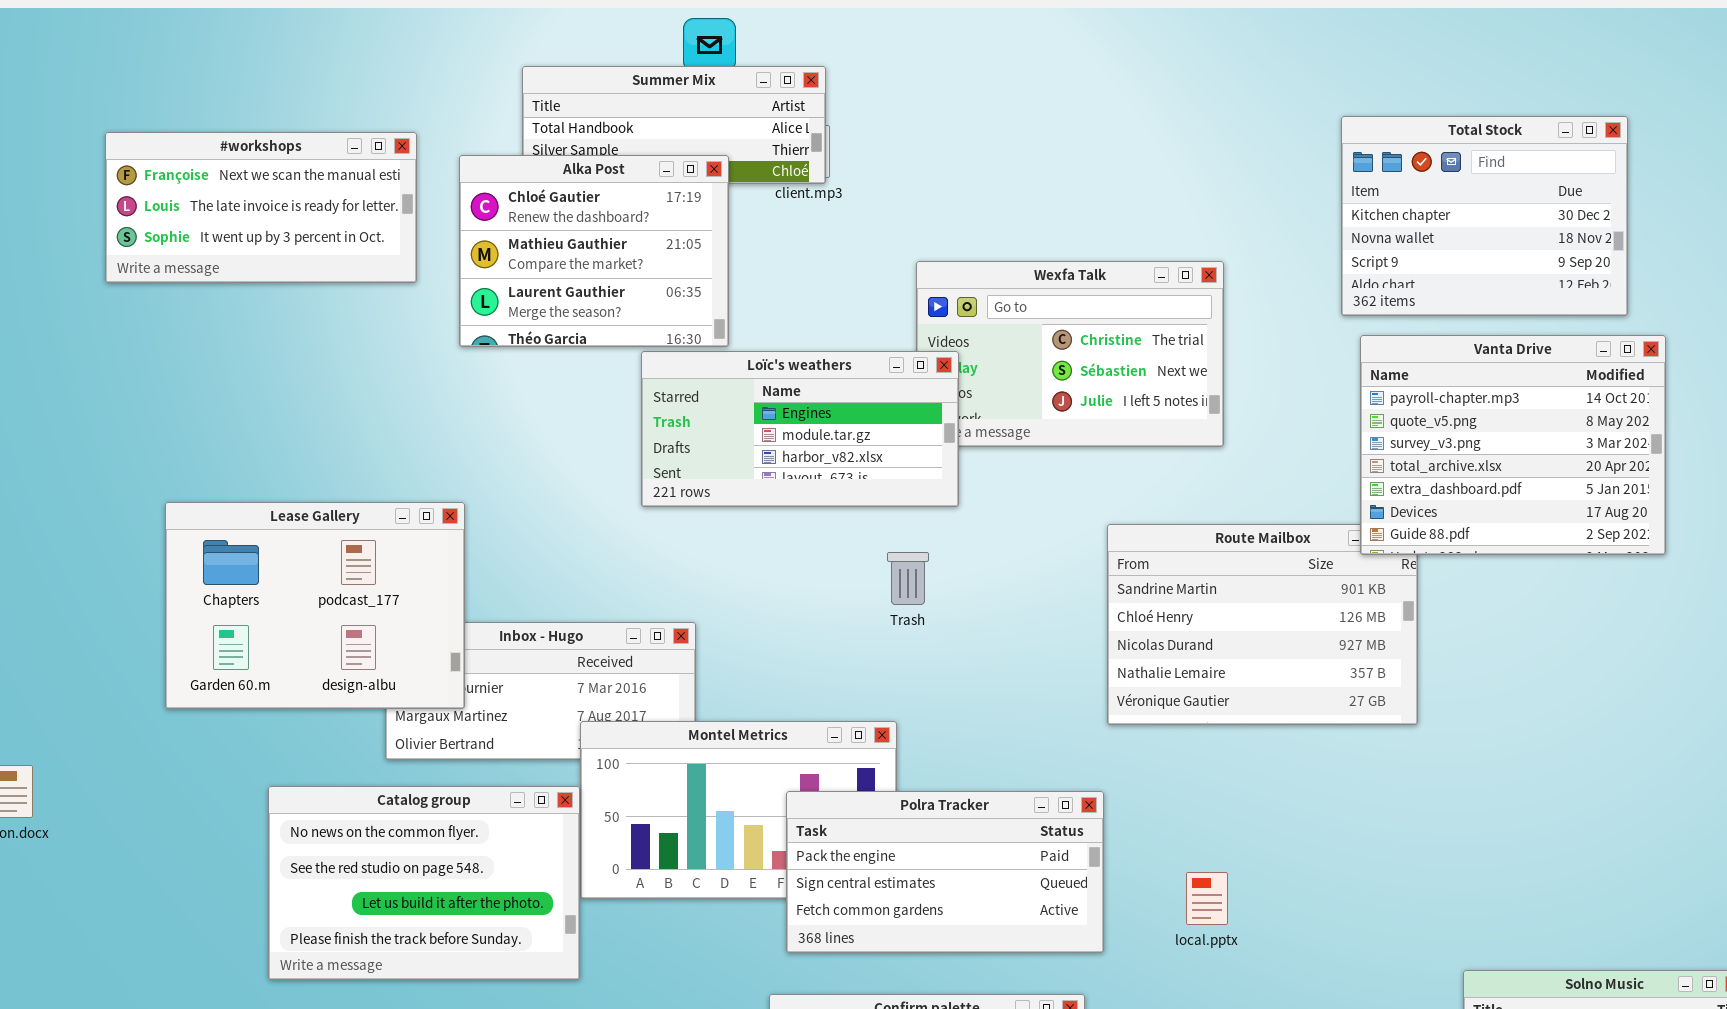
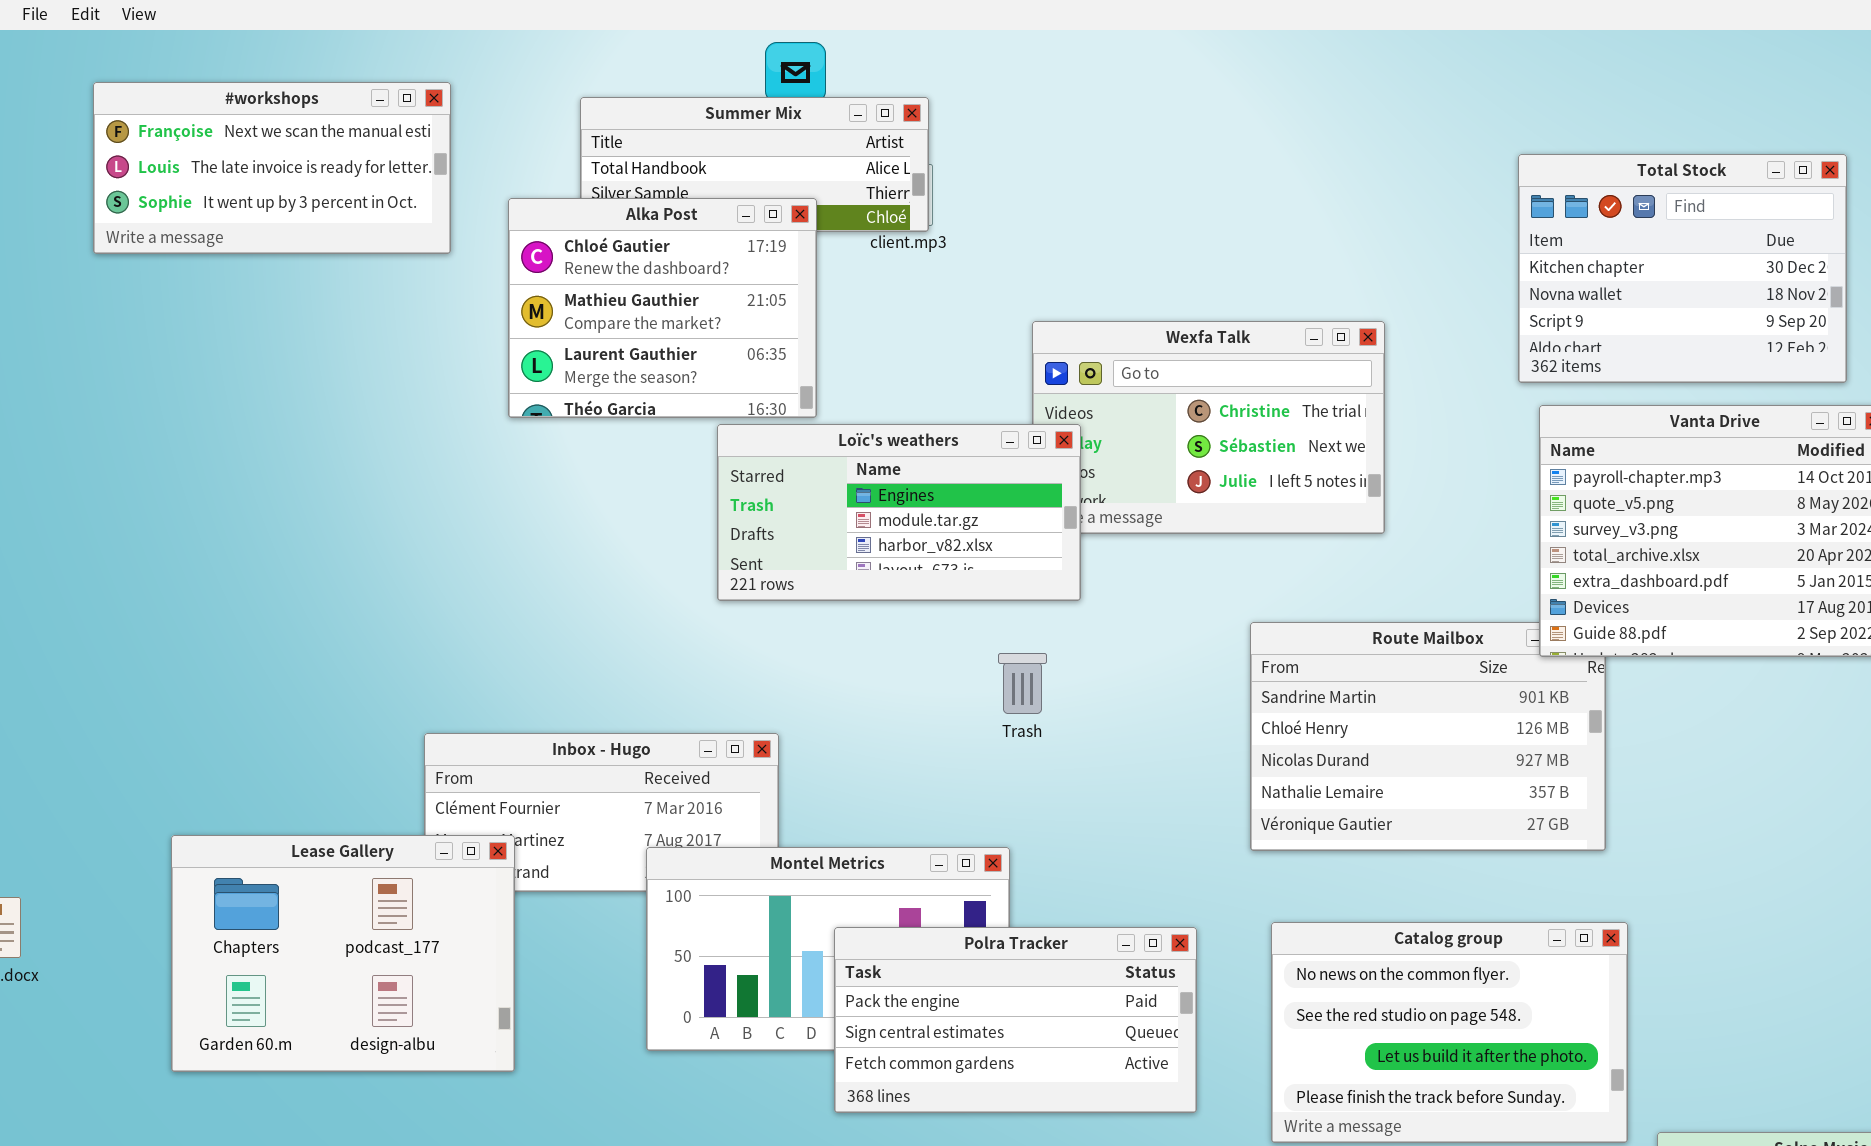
#workshops: [105,132,417,283] -> [93,82,451,254], moved
Lease Gallery: [165,502,465,709] -> [171,835,515,1072], moved
Catalog group: [268,786,580,980] -> [1271,922,1628,1143], moved
Polra Tracker: [786,791,1104,953] -> [834,927,1197,1113], moved

